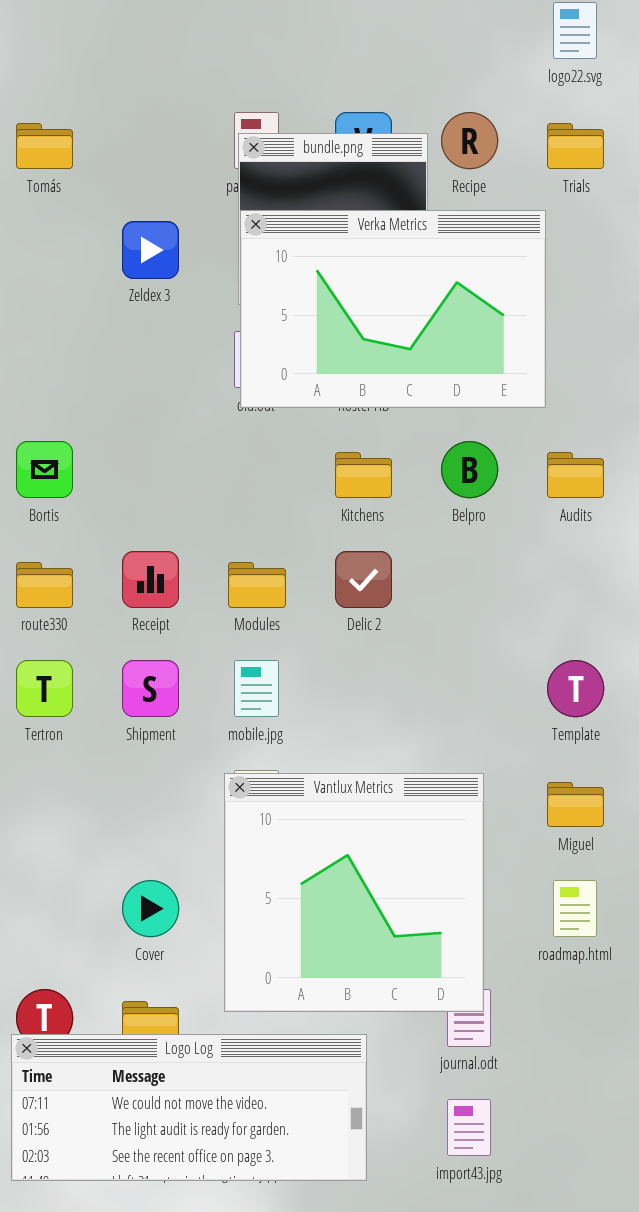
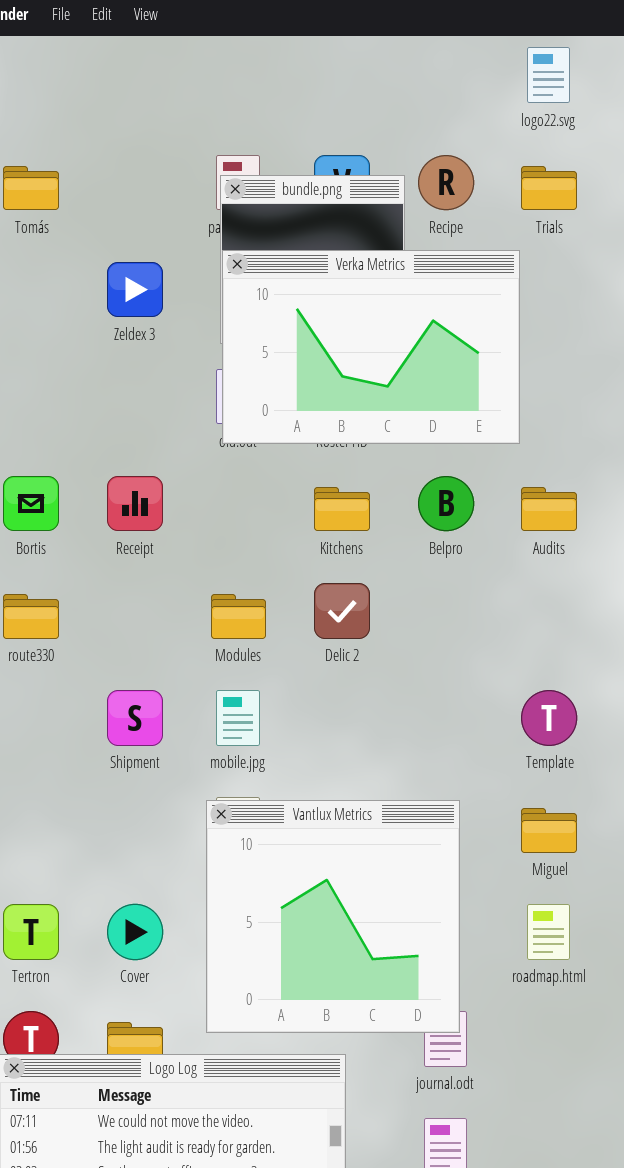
Receipt: [122,551,179,608] -> [107,476,163,531], moved
Tertron: [16,660,73,717] -> [3,904,59,960], moved

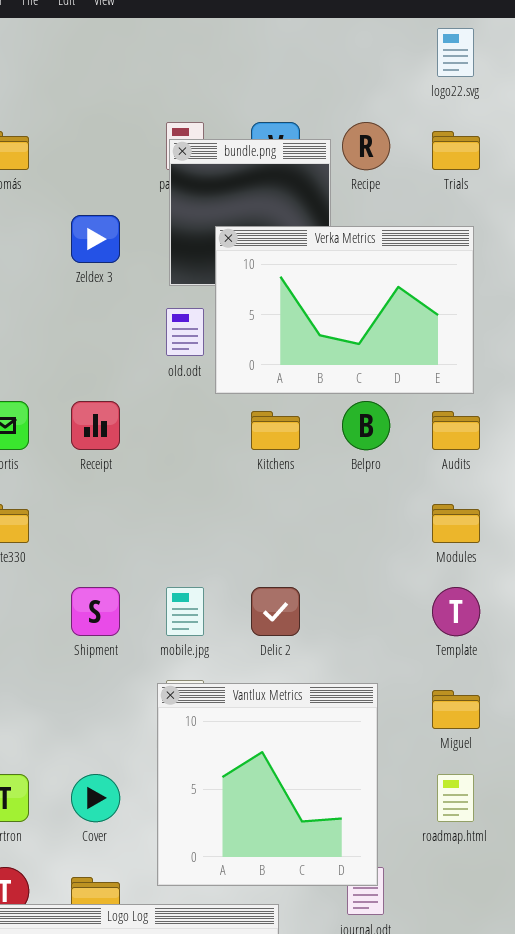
Verka Metrics: [222,250,520,444] -> [215,226,474,394], moved
Delic 2: [314,583,370,639] -> [251,587,300,636], moved
Modules: [211,594,266,639] -> [432,504,480,543], moved

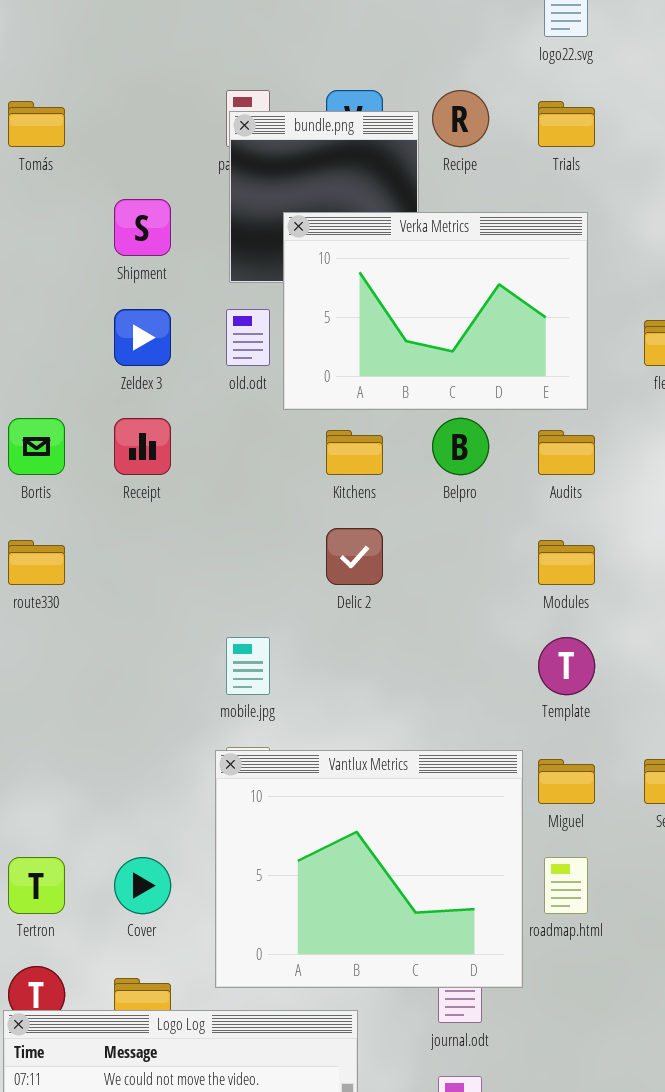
Zeldex 3: [71,215,120,263] -> [114,309,171,366], moved
Shipment: [71,587,120,636] -> [114,199,171,256], moved
Delic 2: [251,587,300,636] -> [326,528,383,585], moved
Vantlux Metrics: [157,683,378,886] -> [215,750,523,988], resized

